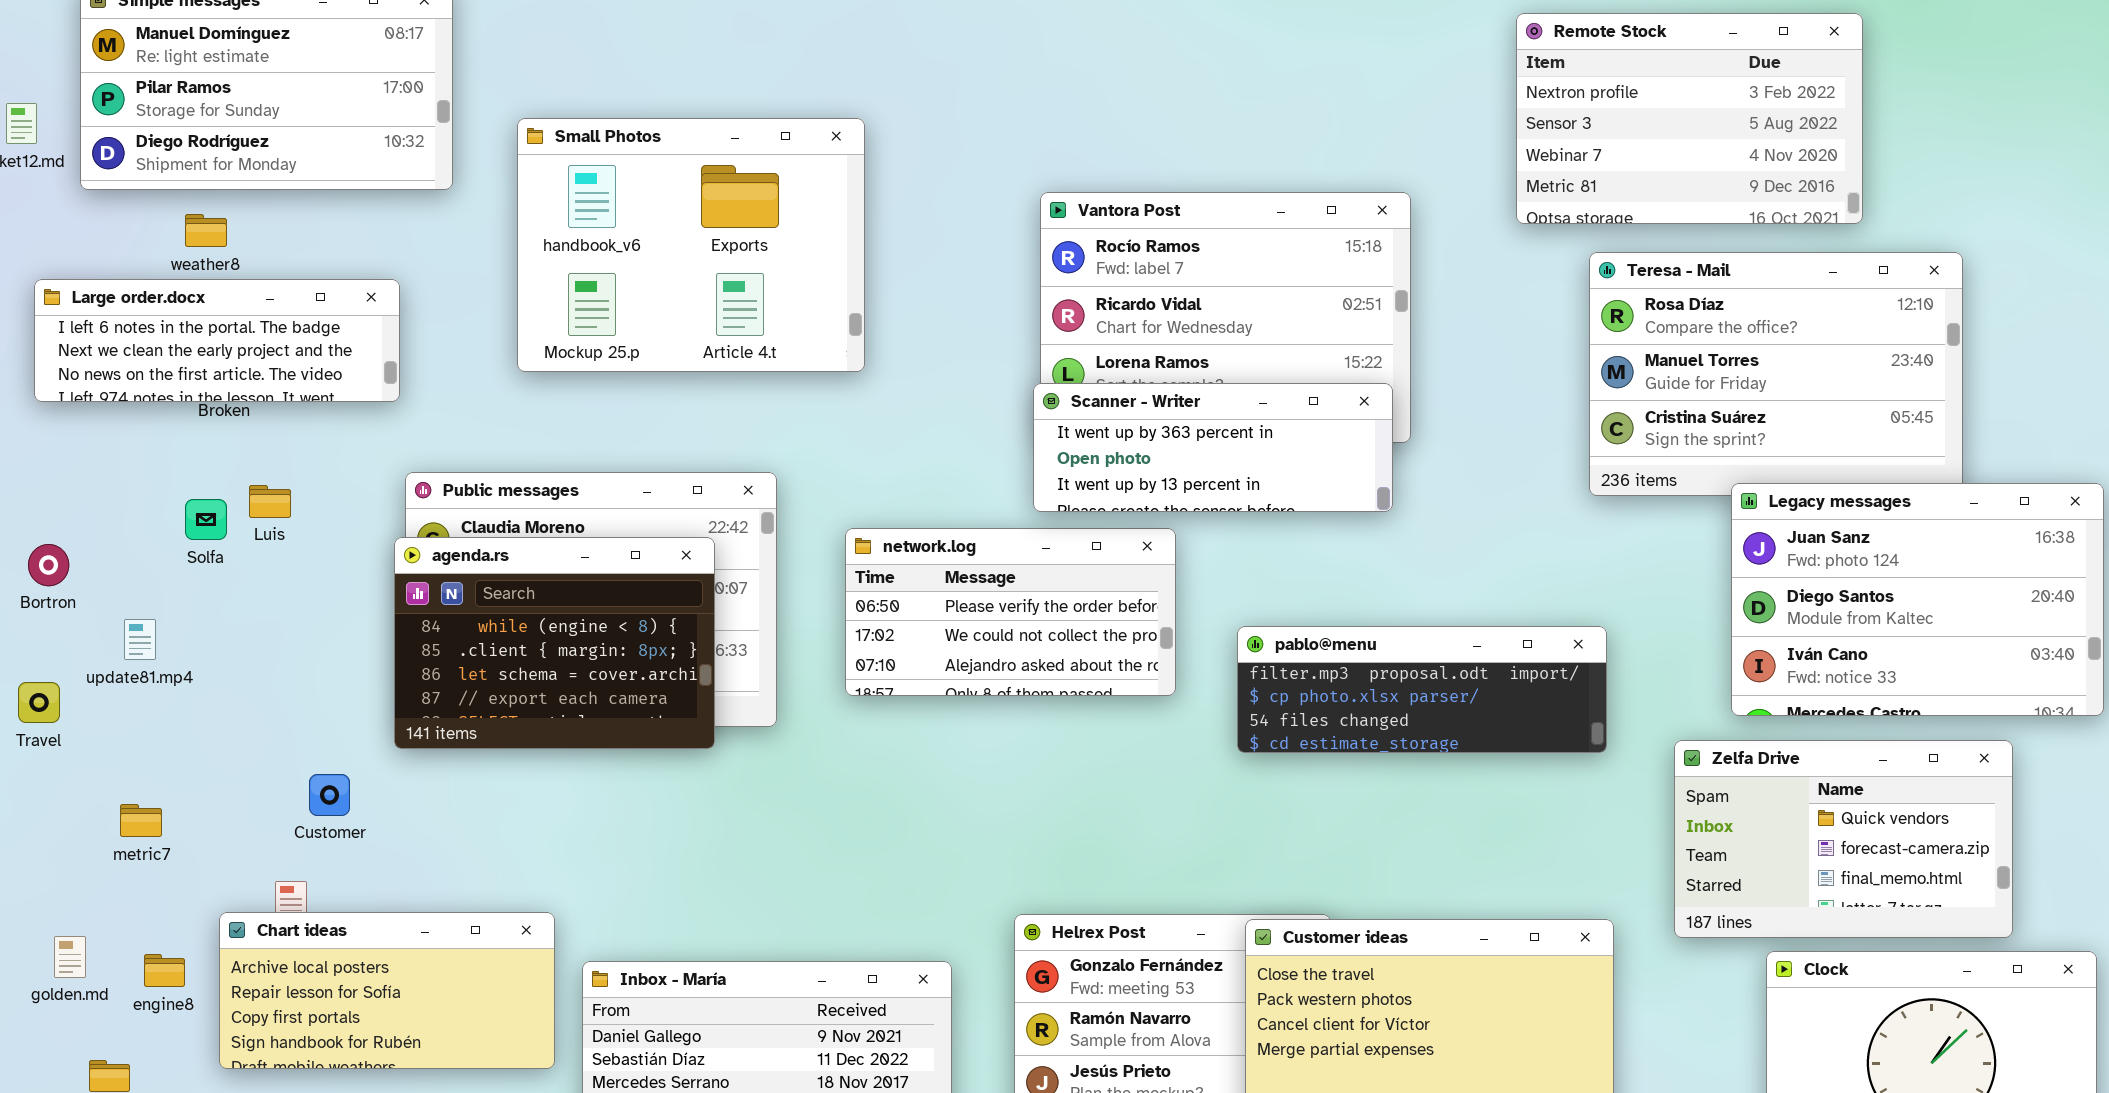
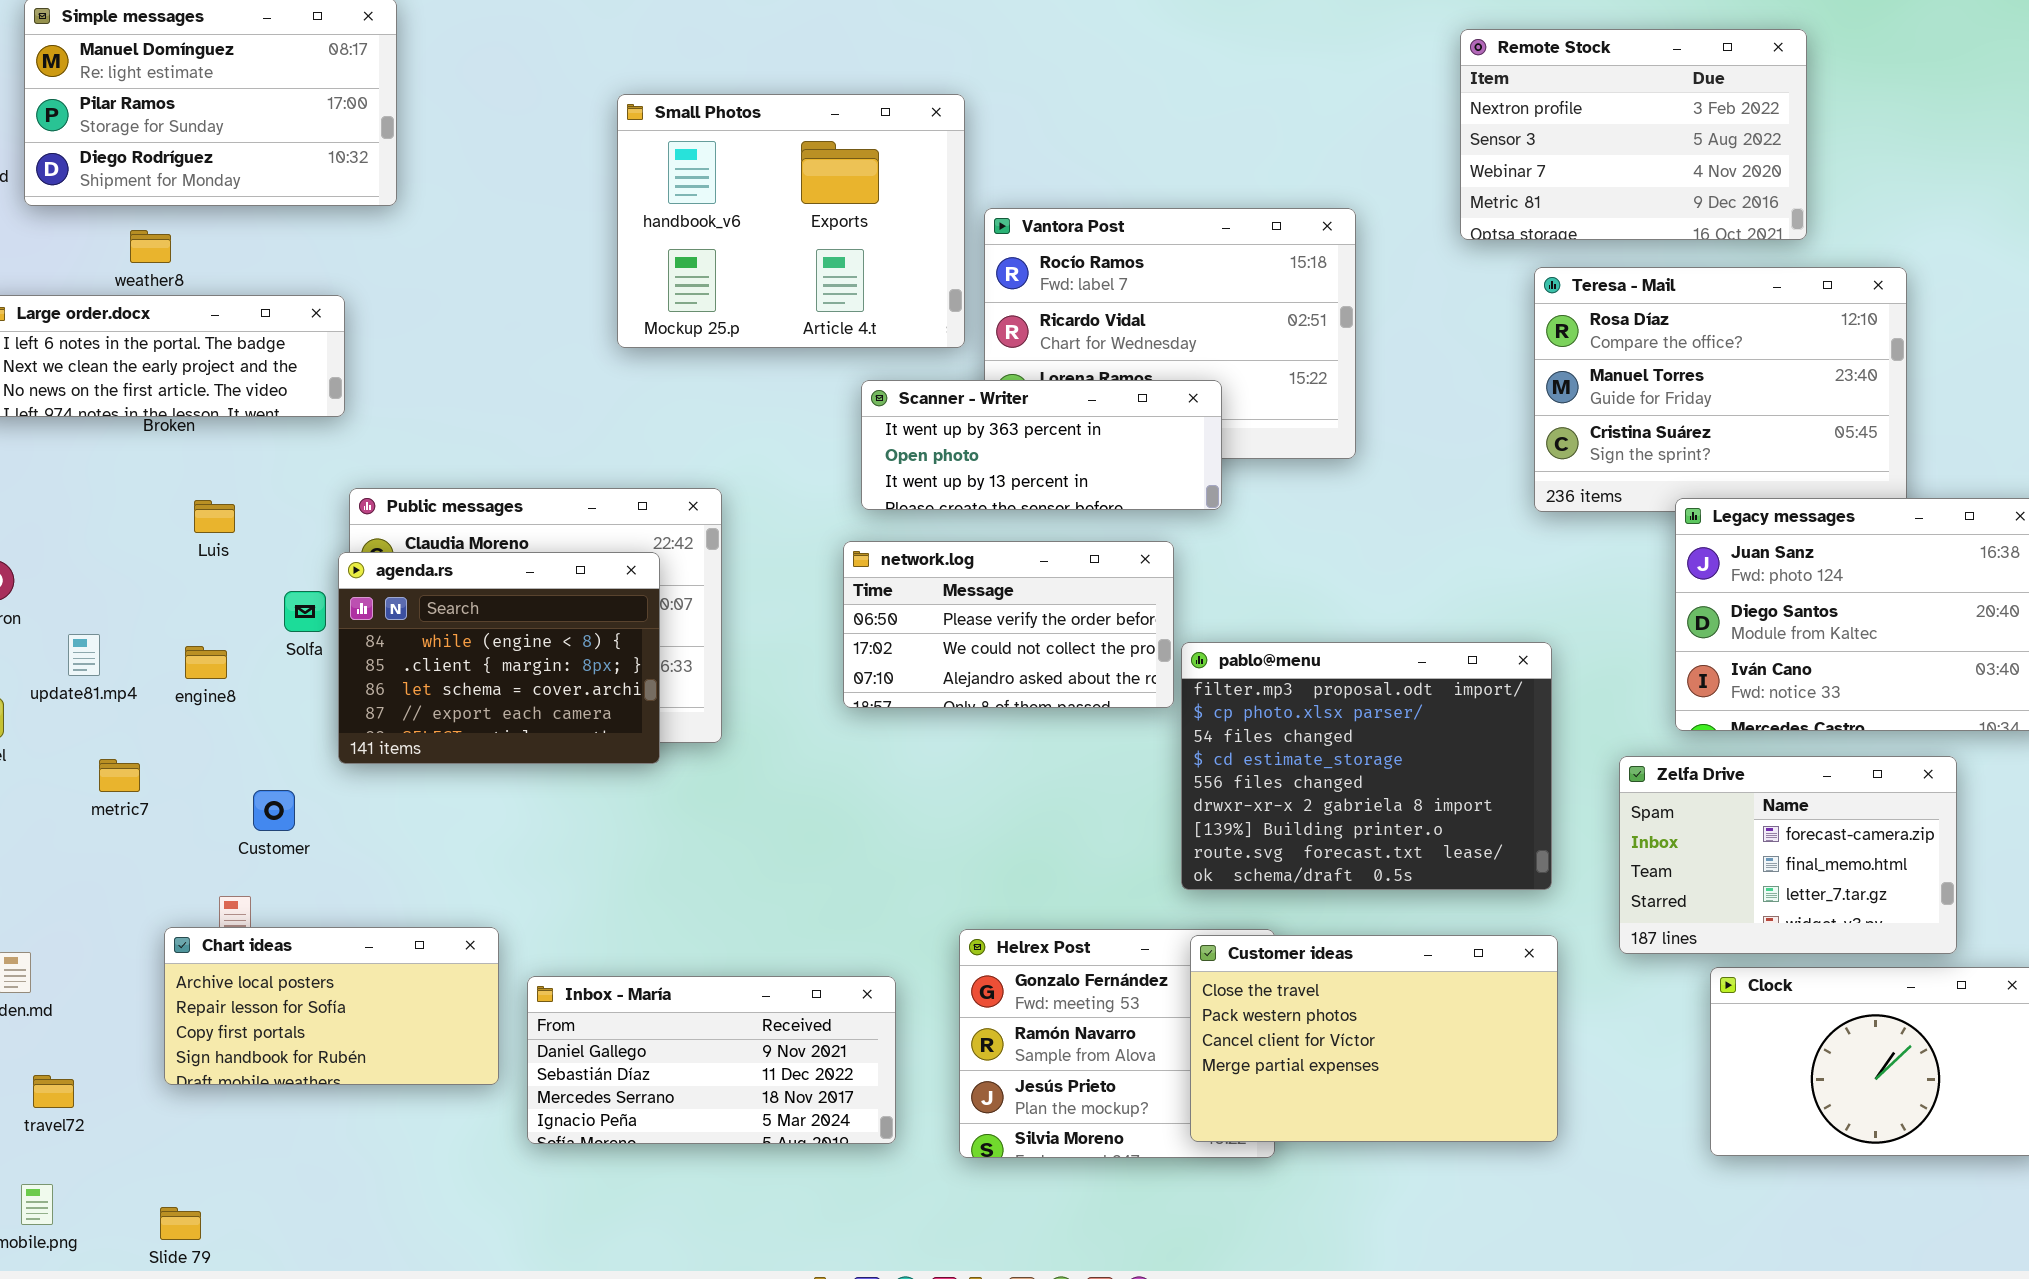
Small Photos: [517,118,865,372] -> [617,94,965,348], moved
Scanner - Writer: [1033,383,1393,512] -> [861,380,1222,510], moved
Solfa: [185,499,227,540] -> [284,591,326,632], moved
network.log: [845,528,1176,696] -> [843,541,1174,708], moved
pablo@menu: [1237,626,1607,753] -> [1181,642,1552,890], resized
Zelfa Drive: [1674,740,2013,938] -> [1619,756,1957,954], scrolled down 1 row
metric7: [120,804,162,837] -> [99,759,140,792], moved
engine8: [144,954,185,987] -> [185,646,227,679], moved

